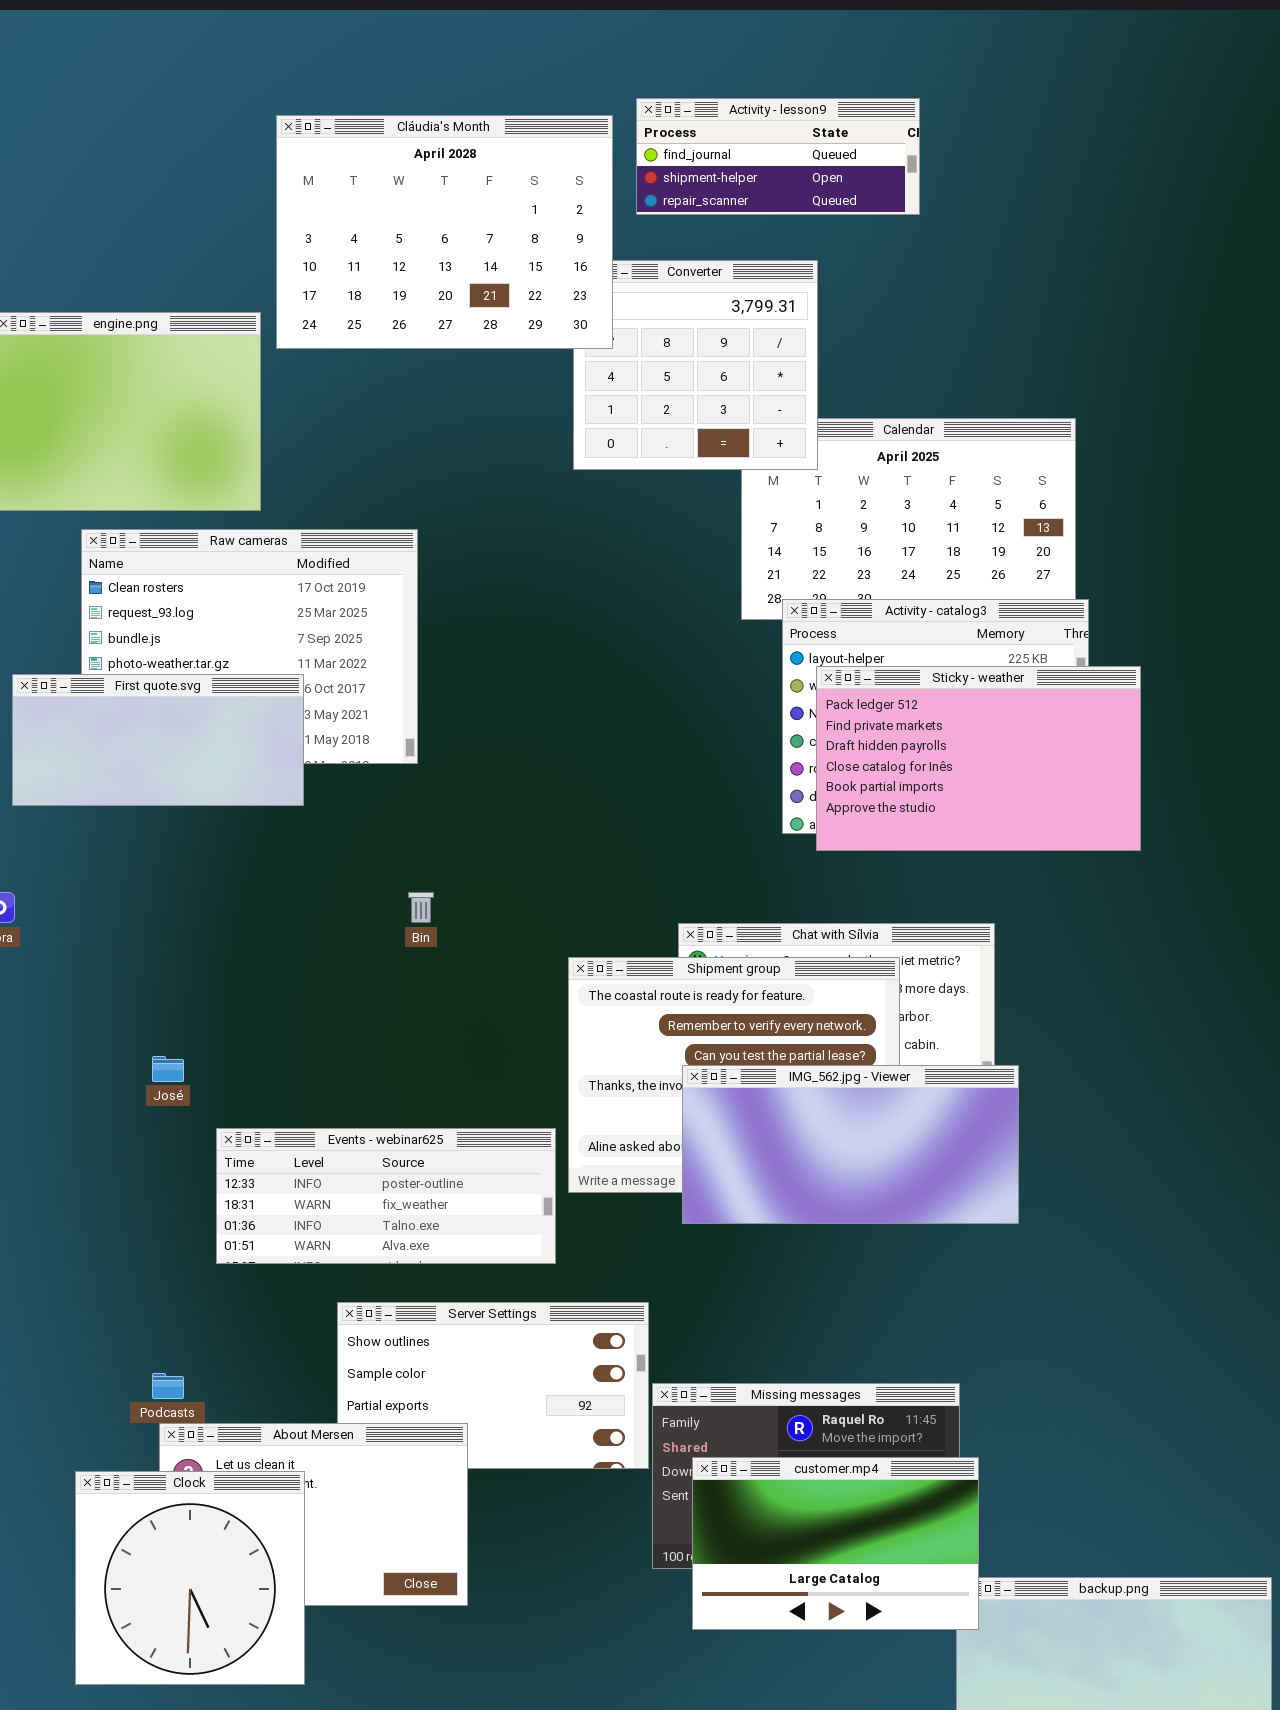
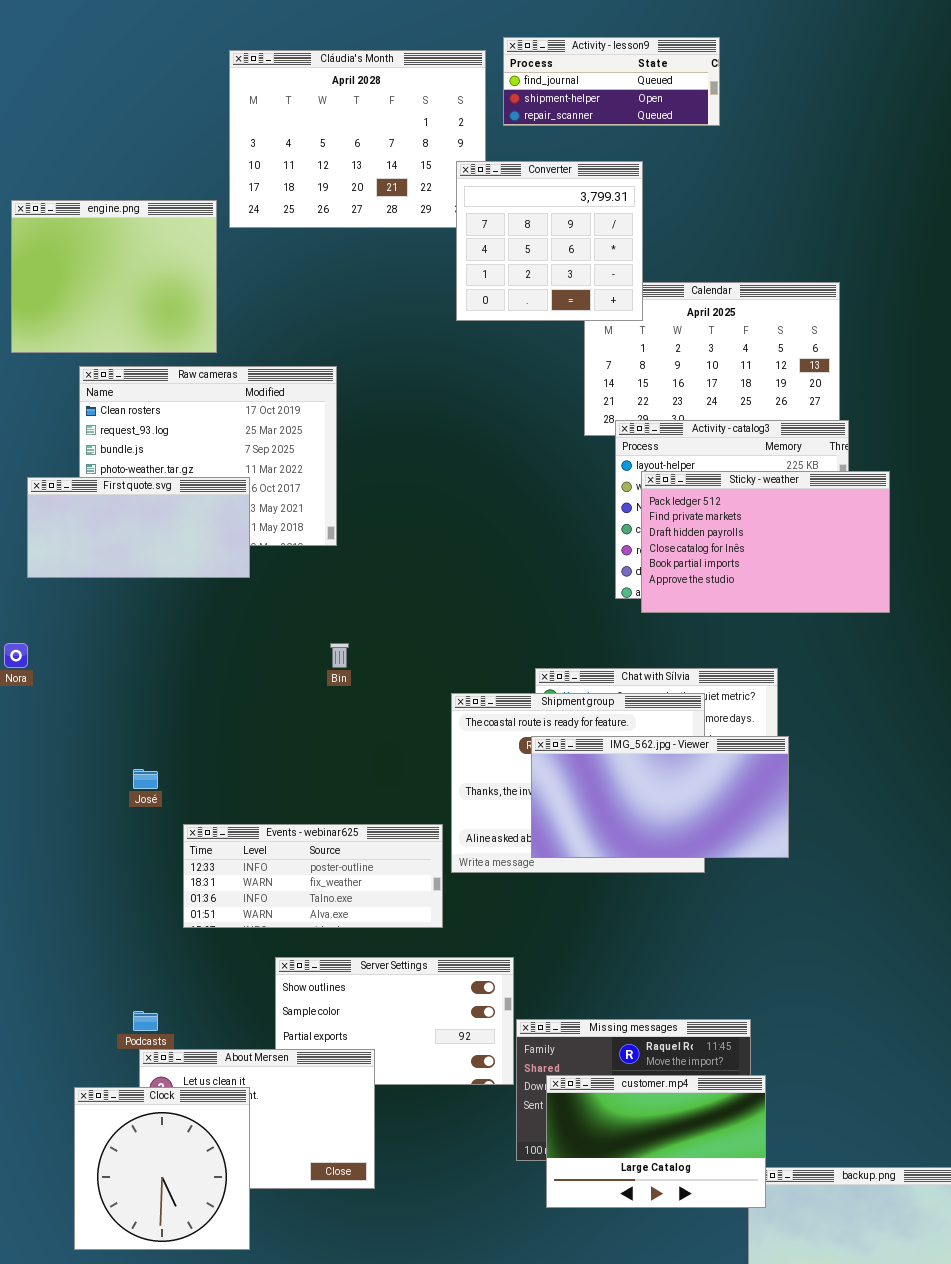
Converter: [573,260,818,470] -> [456,161,643,321], raised
IMG_562.jpg - Viewer: [682,1065,1019,1224] -> [531,736,789,858], moved

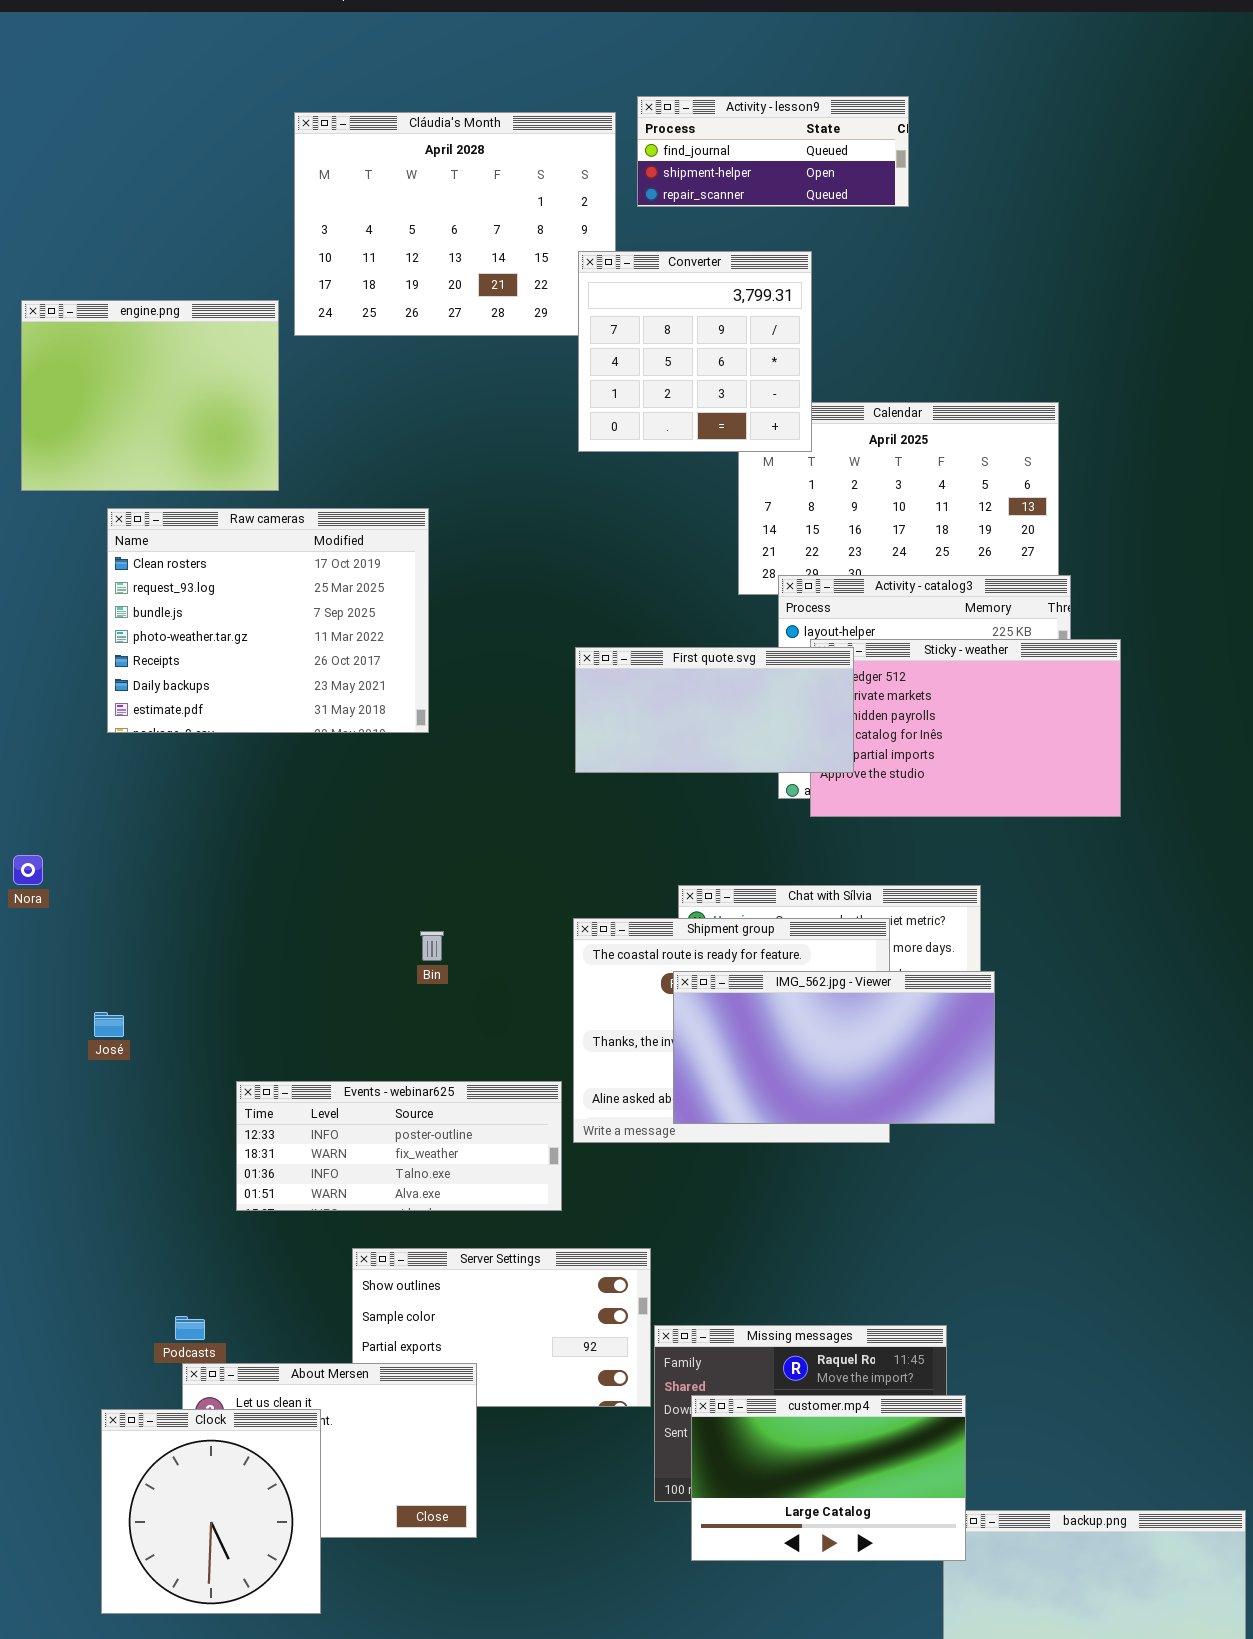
First quote.svg: [27,477,250,578] -> [575,647,854,773], moved
Bin: [330,643,349,668] -> [420,931,444,961], moved
José: [133,769,158,789] -> [94,1012,124,1037], moved

